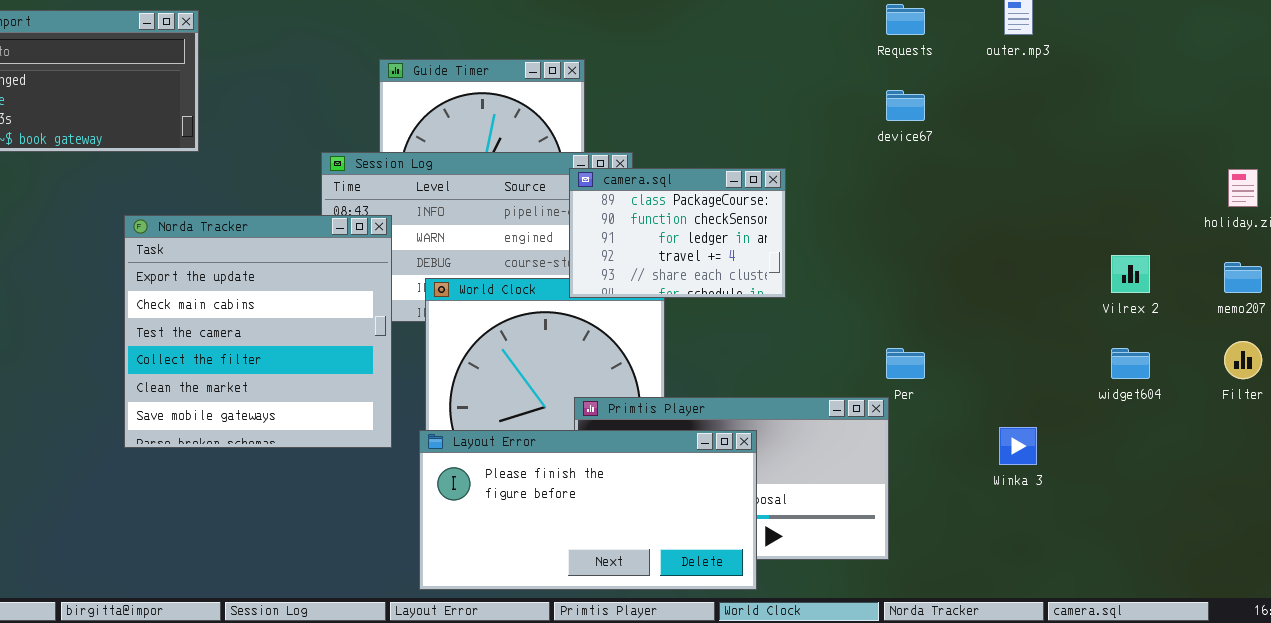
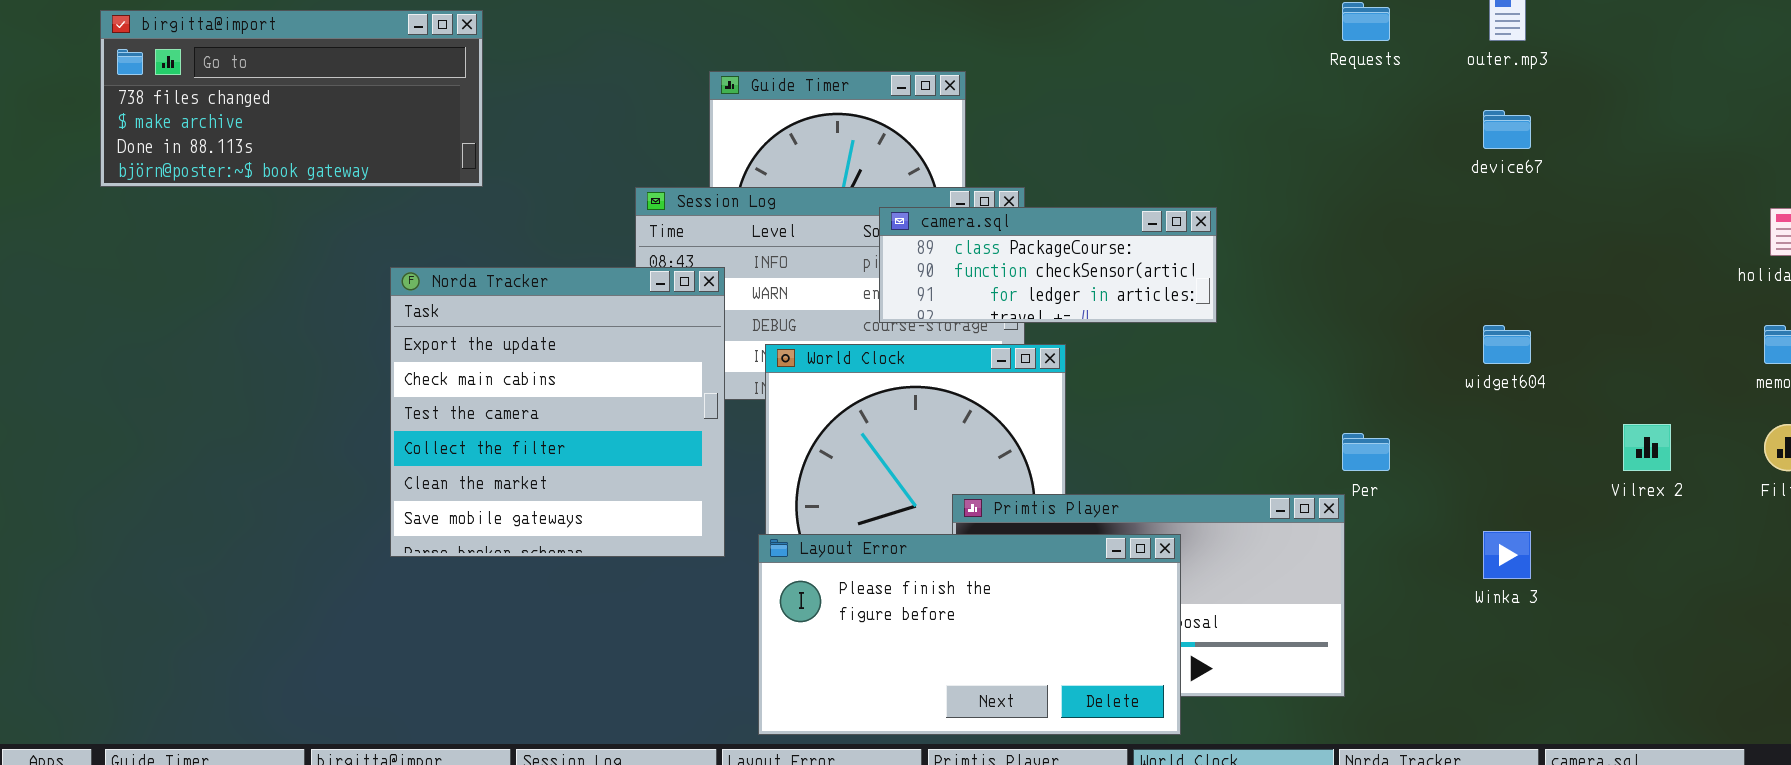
device67: [886,90,925,121] -> [1483,110,1531,149], moved
camera.sql: [569,168,786,298] -> [879,207,1217,323], resized
Vilrex 2: [1111,255,1150,293] -> [1623,424,1671,471], moved
widget604: [1111,348,1150,379] -> [1483,325,1531,364], moved

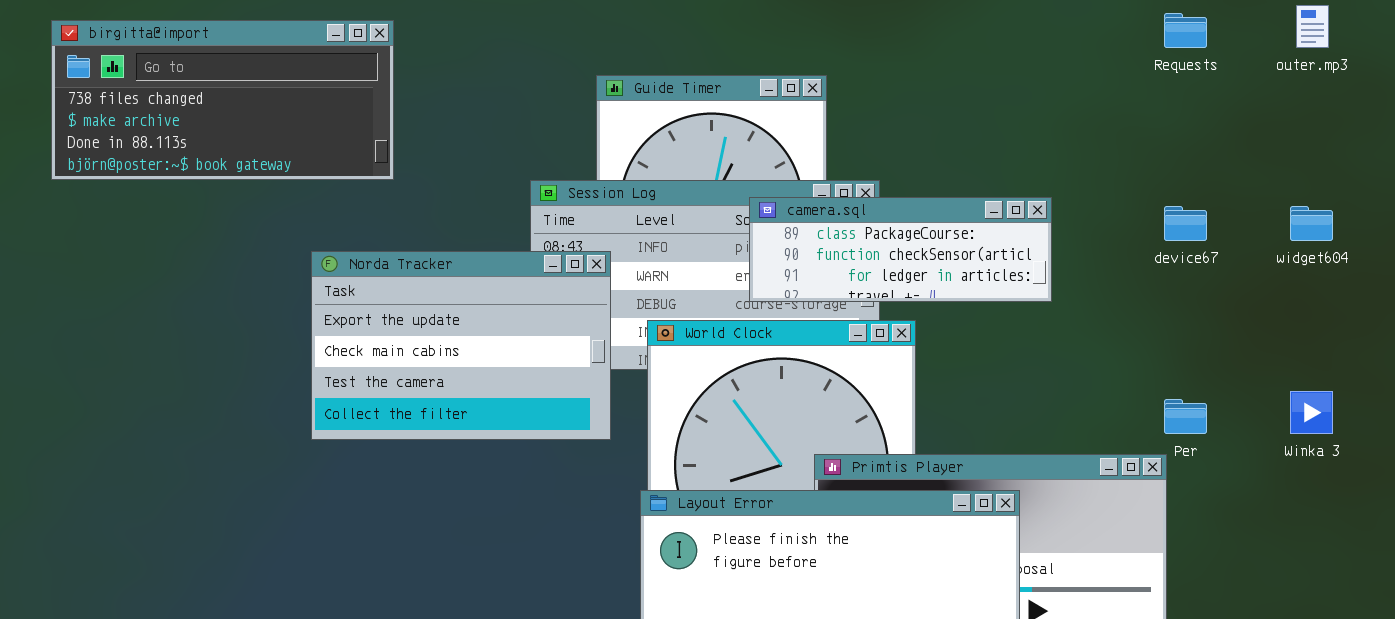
device67: [1483,110,1531,149] -> [1164,206,1207,241], moved
Norda Tracker: [390,267,725,557] -> [311,251,611,440], resized
widget604: [1483,325,1531,364] -> [1290,206,1333,241], moved
Winka 3: [1483,531,1531,579] -> [1290,391,1333,434], moved

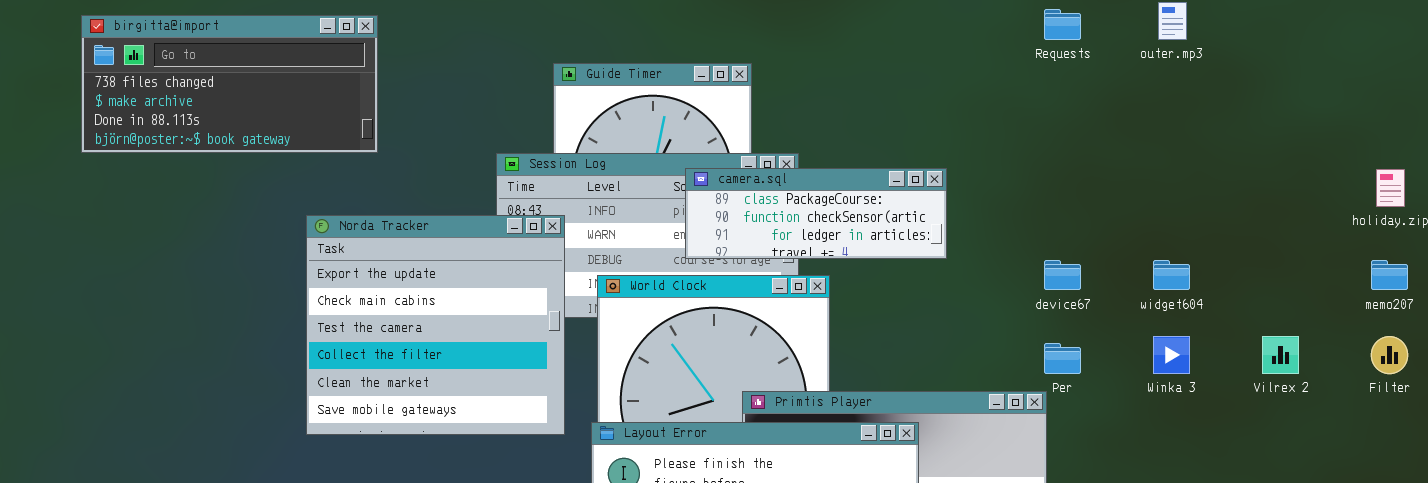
device67: [1164,206,1207,241] -> [1044,260,1081,290], moved
widget604: [1290,206,1333,241] -> [1153,260,1190,290], moved
Norda Tracker: [311,251,611,440] -> [306,215,565,435], resized

